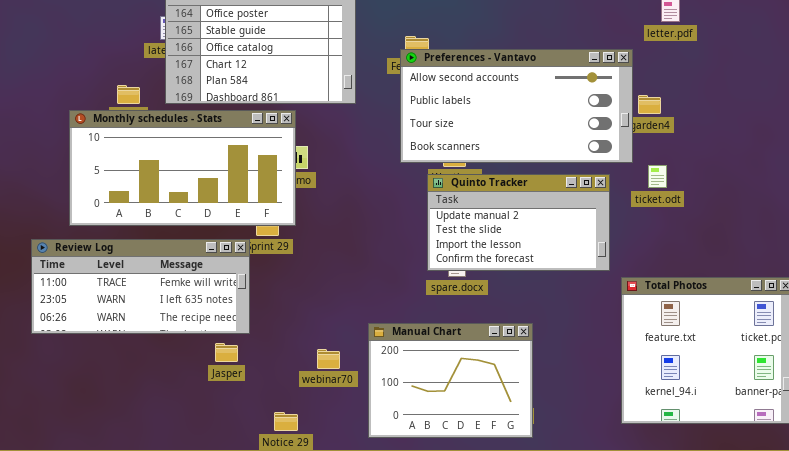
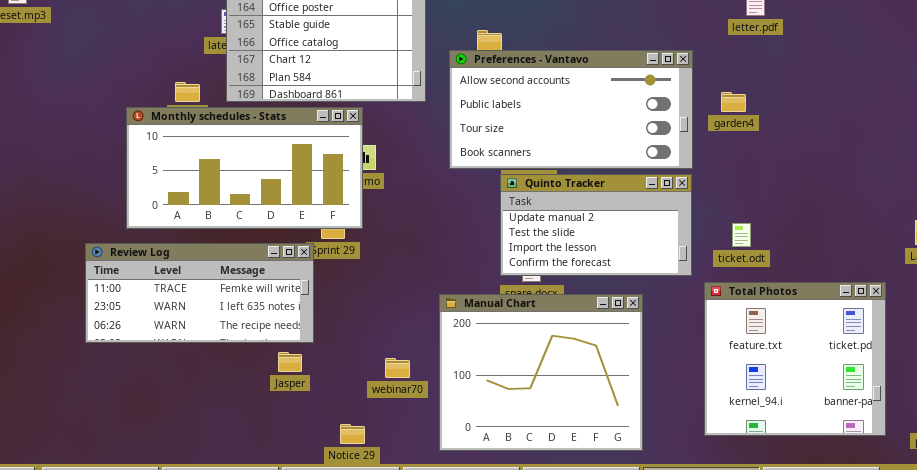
Preferences - Vantavo: [400,49,633,163] -> [449,50,693,169], moved
ticket.odt: [648,165,667,188] -> [732,223,751,247], moved
Manual Chart: [368,323,533,438] -> [439,294,643,451], resized

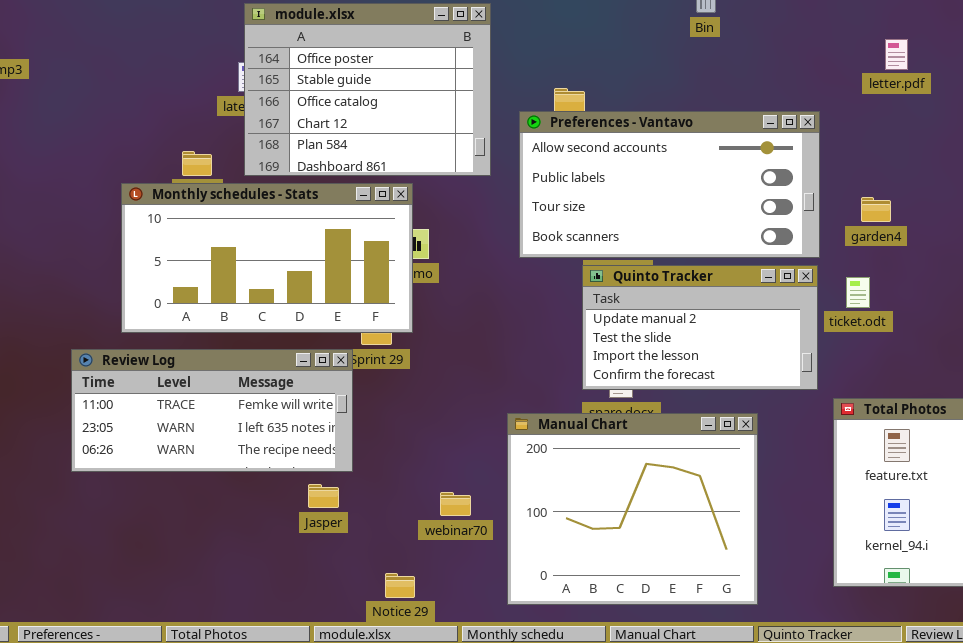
garden4: [721,92,746,112] -> [861,197,891,222], moved
ticket.odt: [732,223,751,247] -> [846,277,870,308], moved

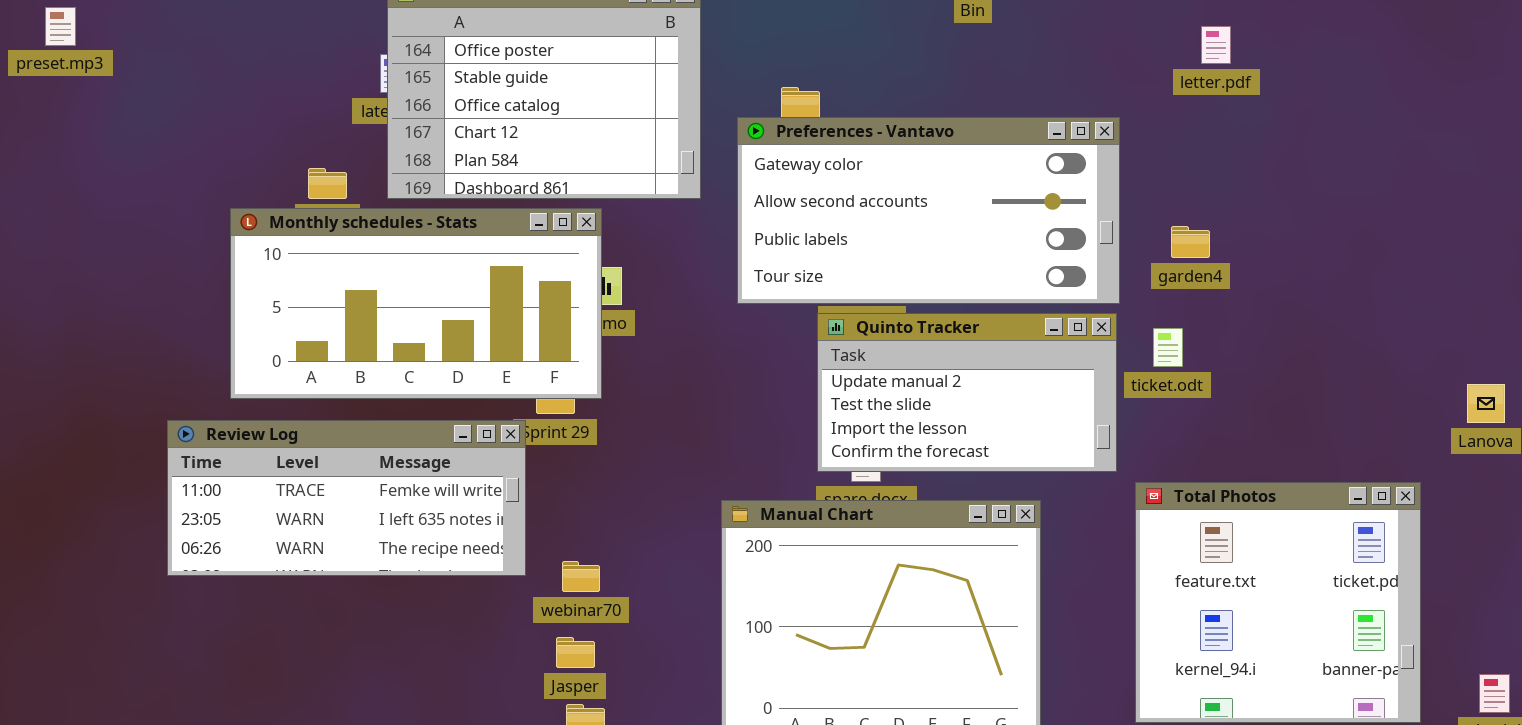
Preferences - Vantavo: [519,111,820,258] -> [737,117,1120,304], scrolled up 1 row
Jasper: [308,484,339,508] -> [556,637,595,668], moved
webinar70: [440,492,471,516] -> [562,561,600,592], moved

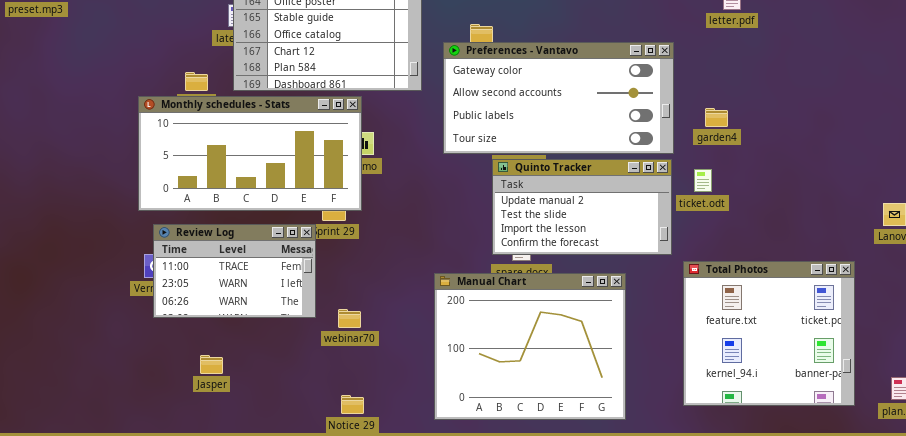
Review Log: [167,420,526,576] -> [153,224,316,318], resized
Jasper: [556,637,595,668] -> [200,355,223,374], moved

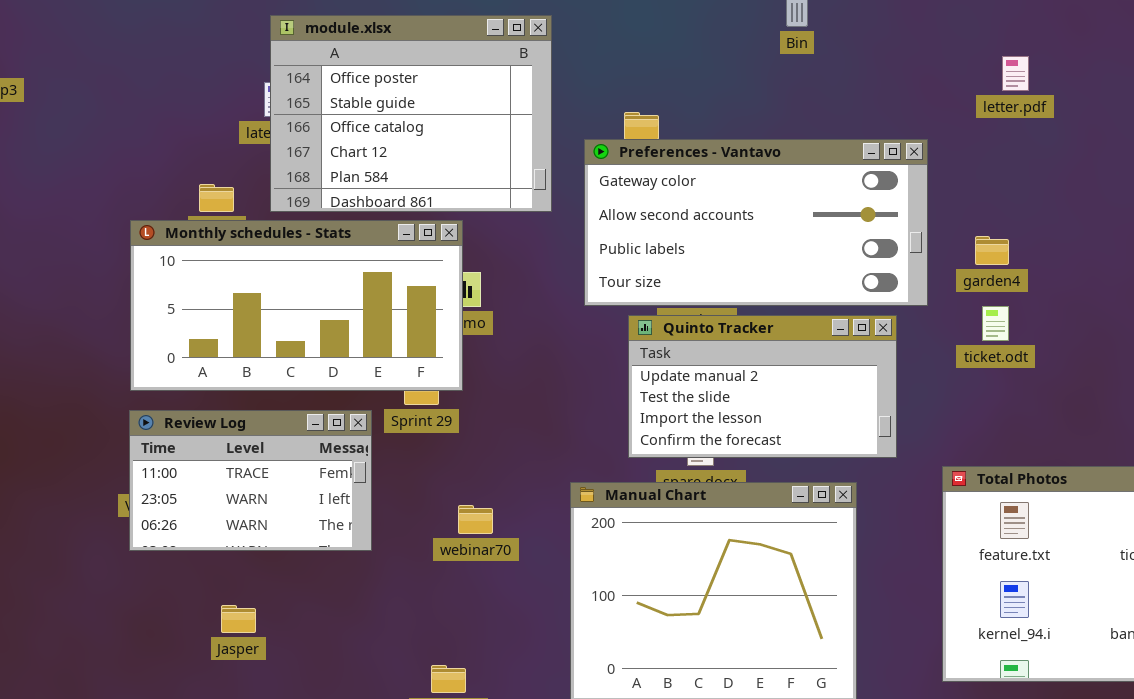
Quinto Tracker: [492,159,672,255] -> [628,315,897,458], moved
ticket.odt: [694,169,712,192] -> [982,306,1009,341], moved
Review Log: [153,224,316,318] -> [129,410,372,551], moved
webinar70: [338,309,361,328] -> [458,505,493,534], moved

